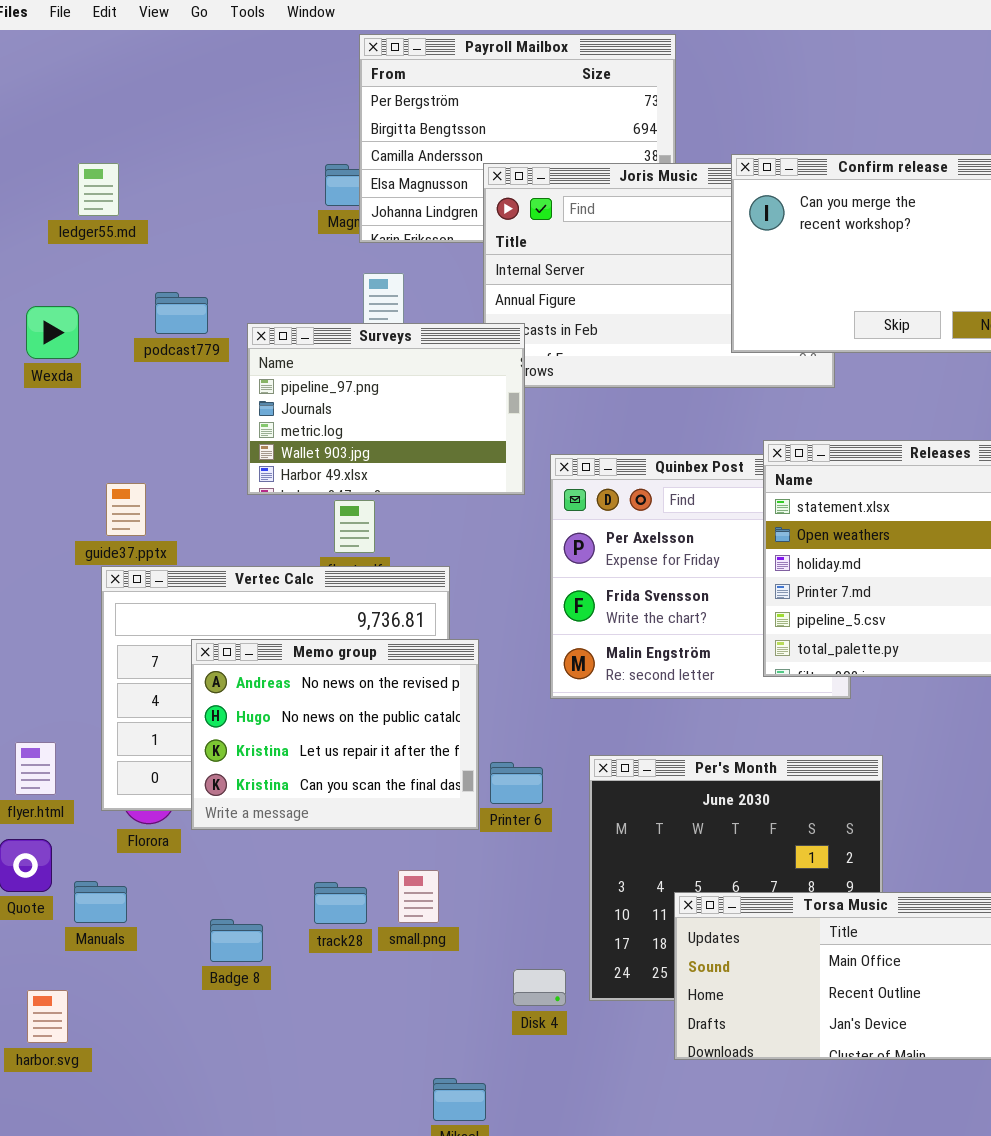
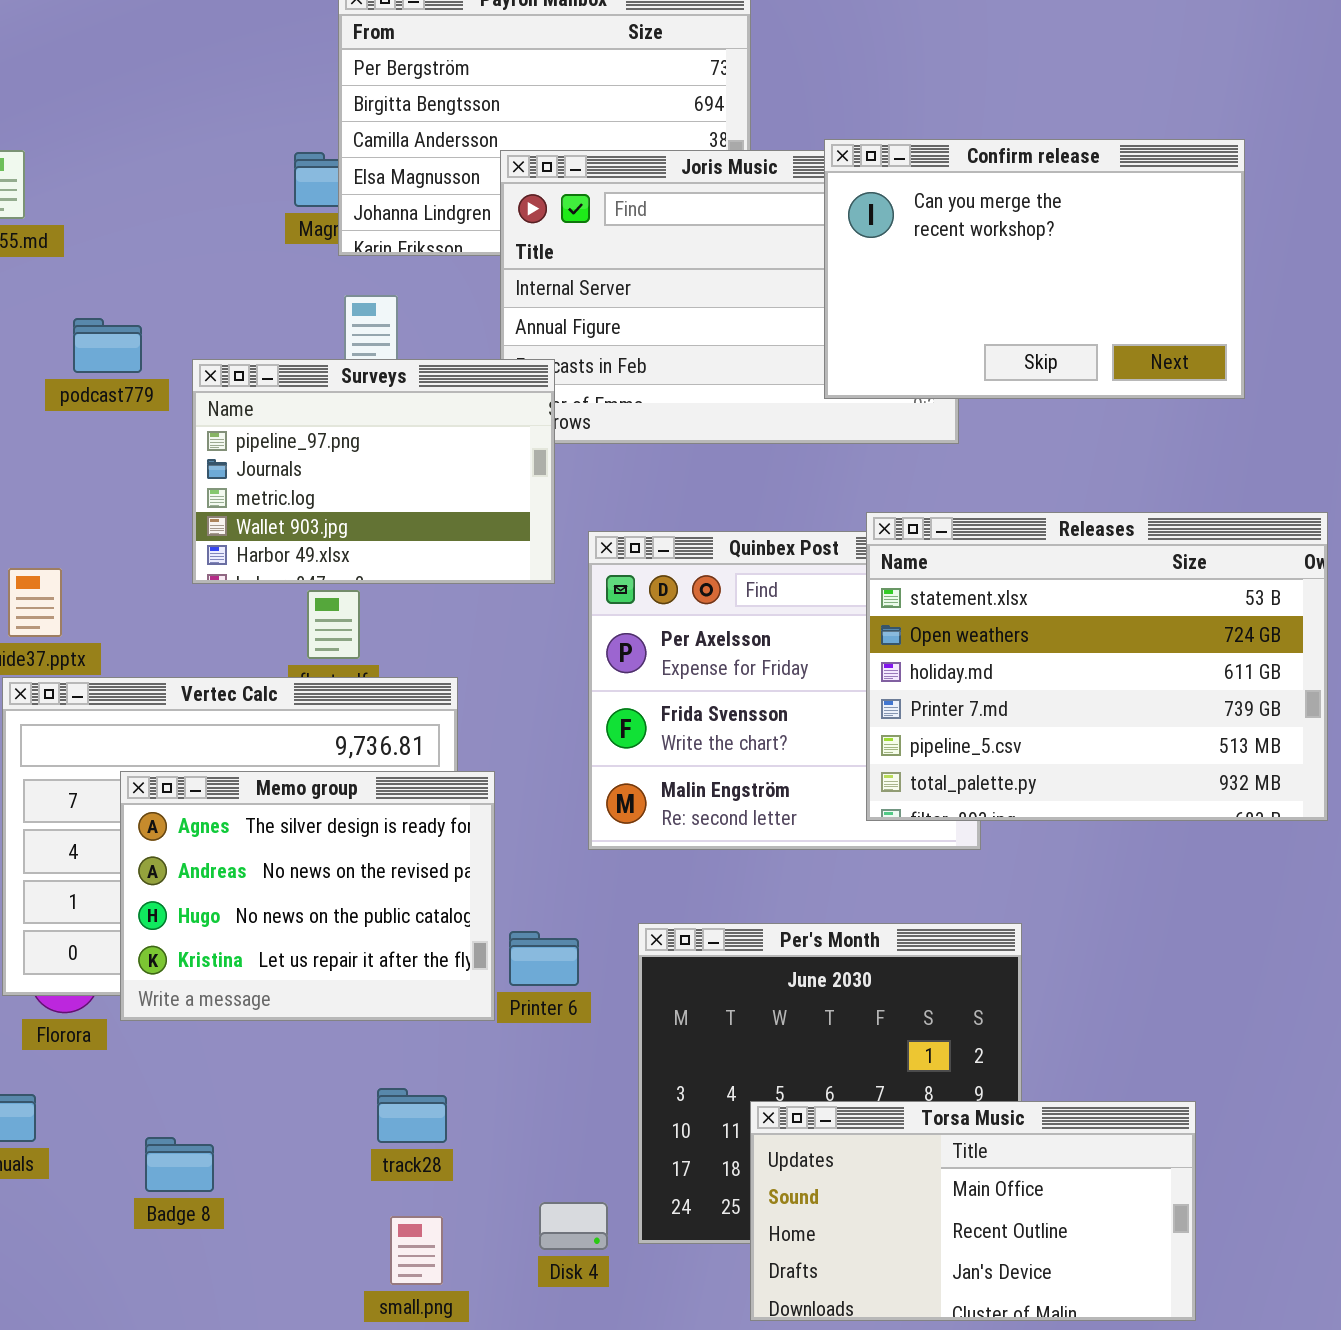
Memo group: [191,639,479,830] -> [120,771,495,1021], scrolled up 1 row
small.png: [398,870,439,923] -> [390,1216,443,1285], moved
track28: [314,882,367,924] -> [377,1088,447,1143], moved

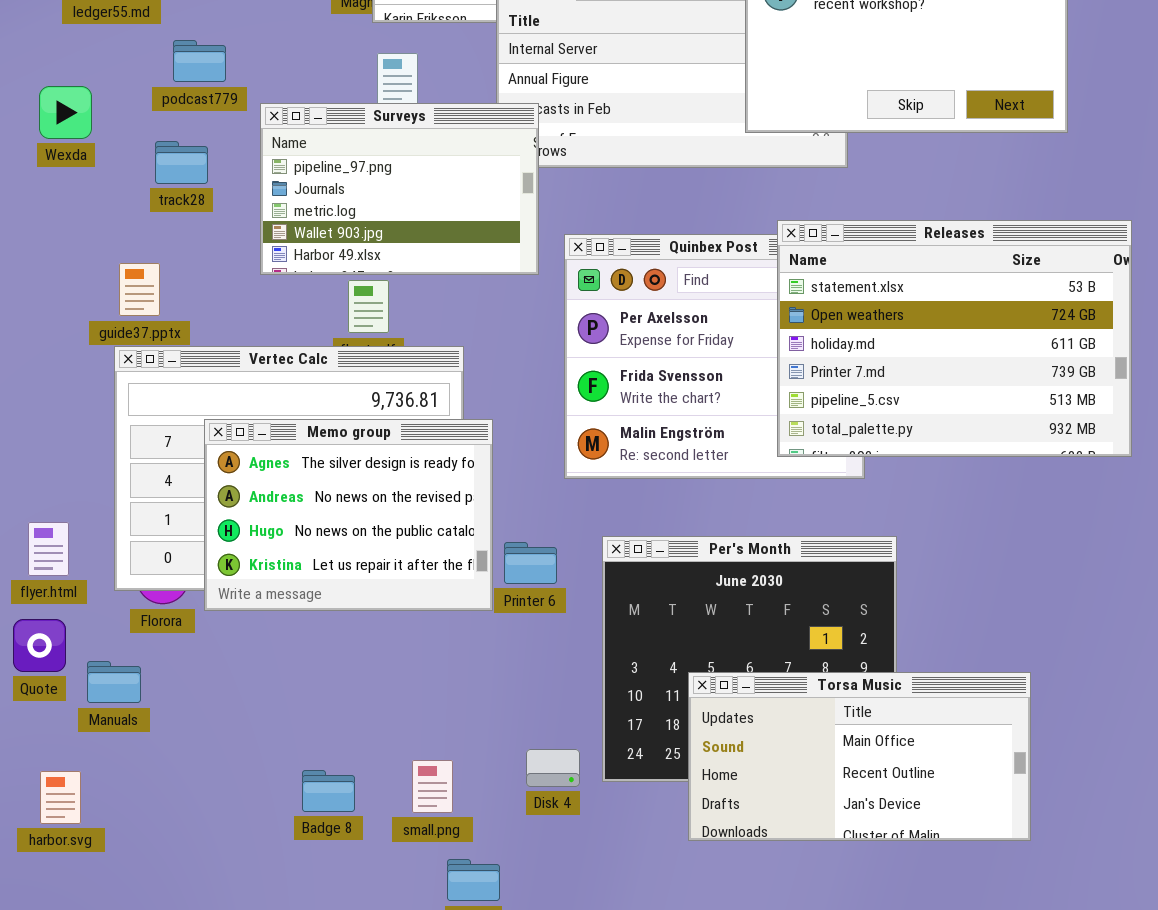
podcast779: [73,318,142,373] -> [173,40,226,82], moved
track28: [377,1088,447,1143] -> [155,141,208,184], moved
Badge 8: [145,1137,214,1192] -> [302,770,355,812], moved

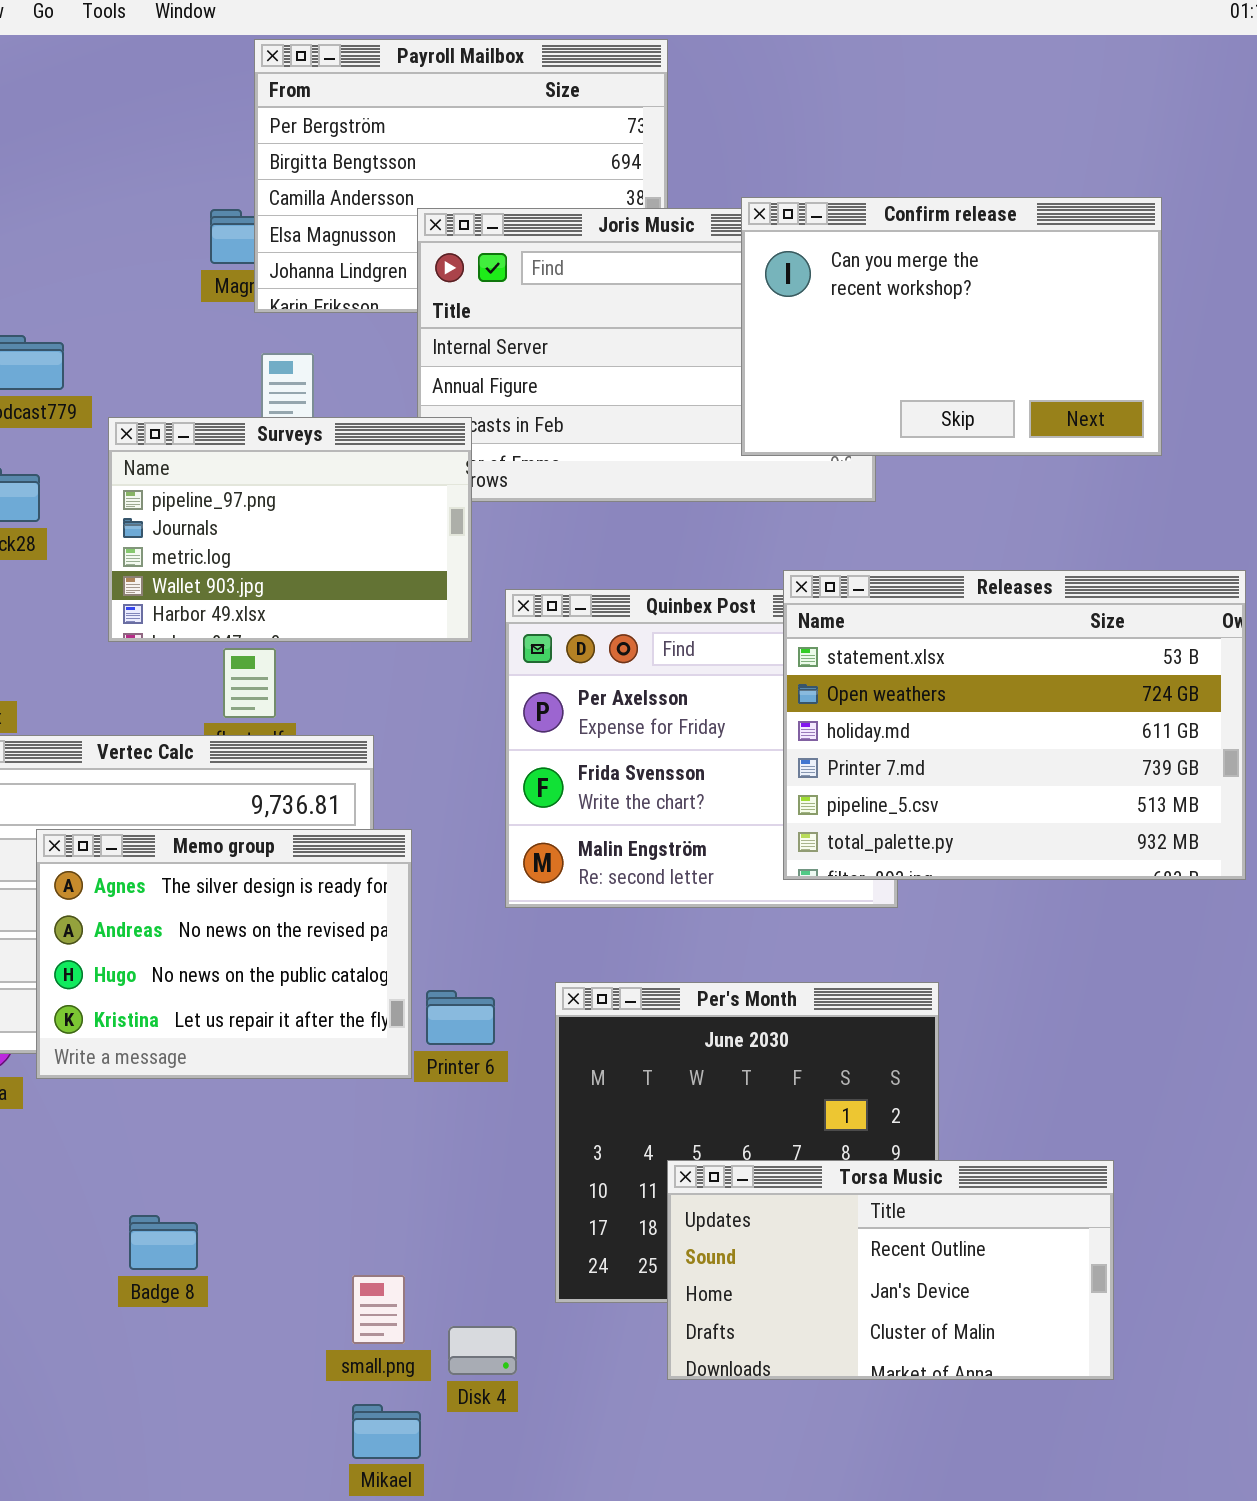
Torsa Music: [688,672,1031,841] -> [667,1160,1114,1380], scrolled down 1 row
Disk 4: [526,749,580,787] -> [448,1326,517,1375], moved
small.png: [412,760,453,813] -> [352,1275,405,1344], moved
Badge 8: [302,770,355,812] -> [129,1215,198,1270], moved

